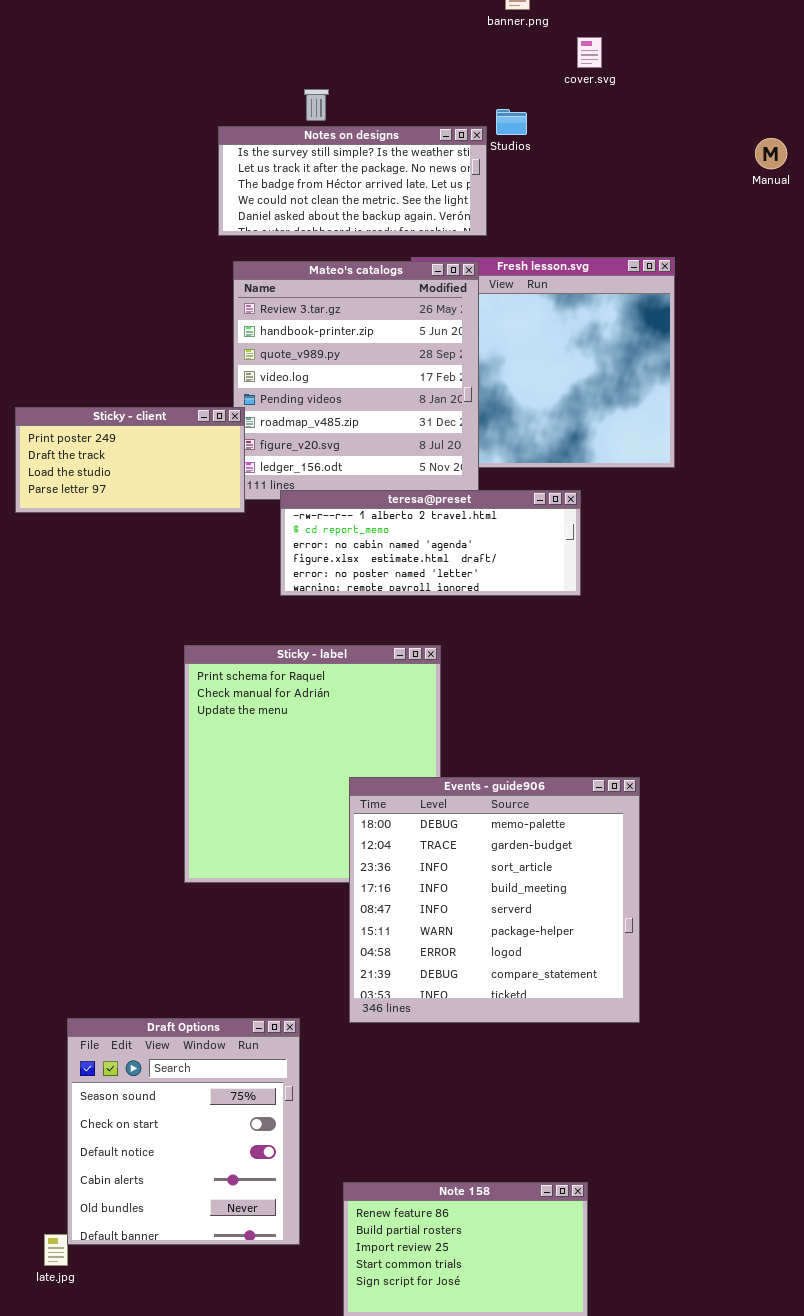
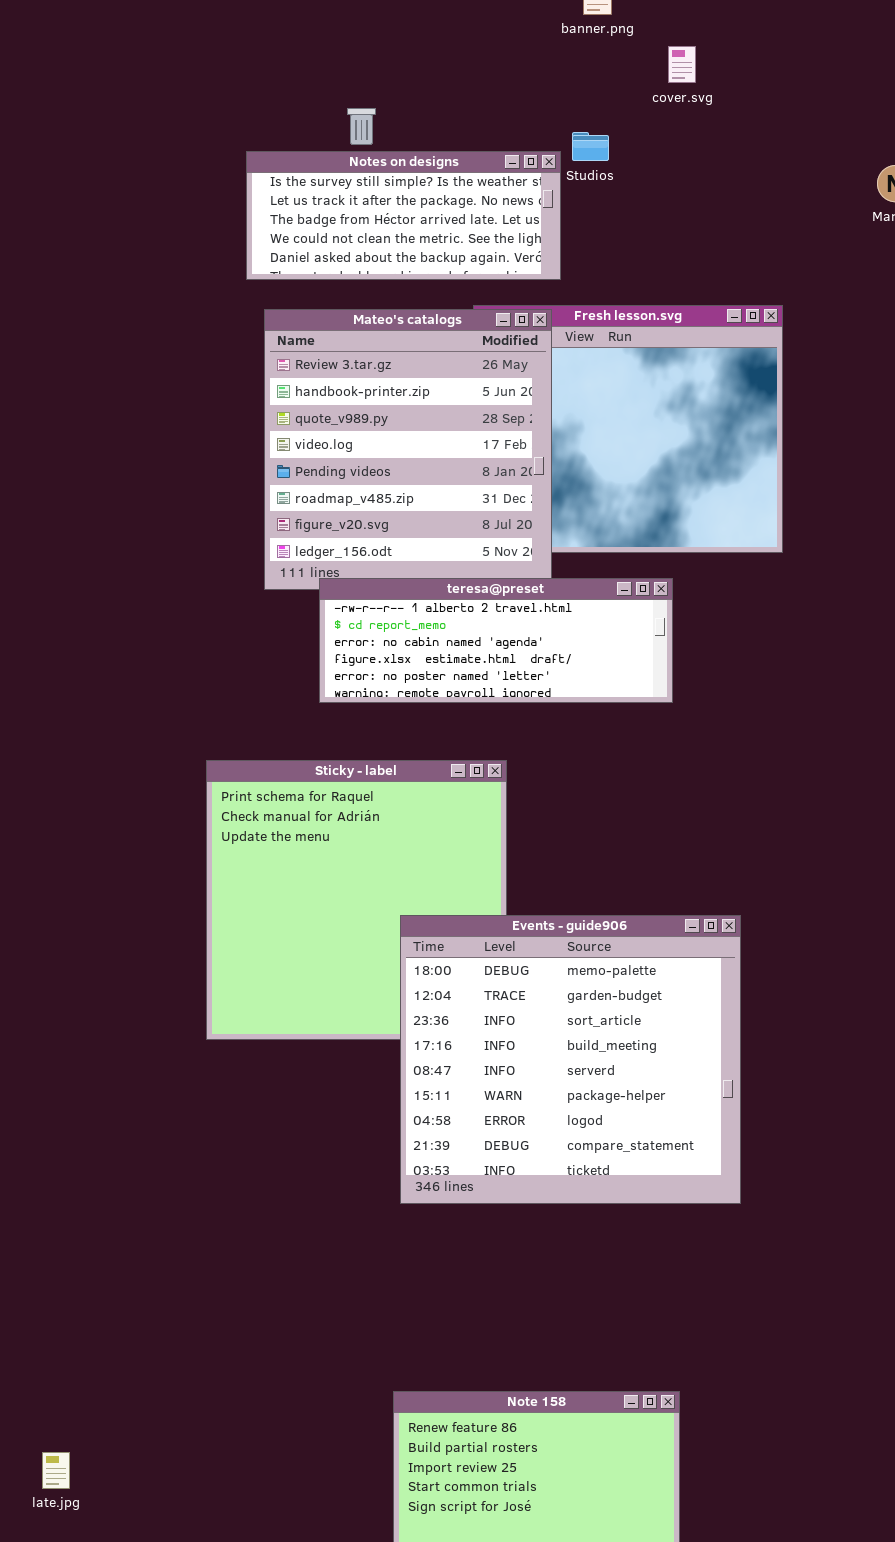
Sticky - client: [15,407,245,513] -> none, closed
Draft Options: [67,1018,300,1245] -> none, closed

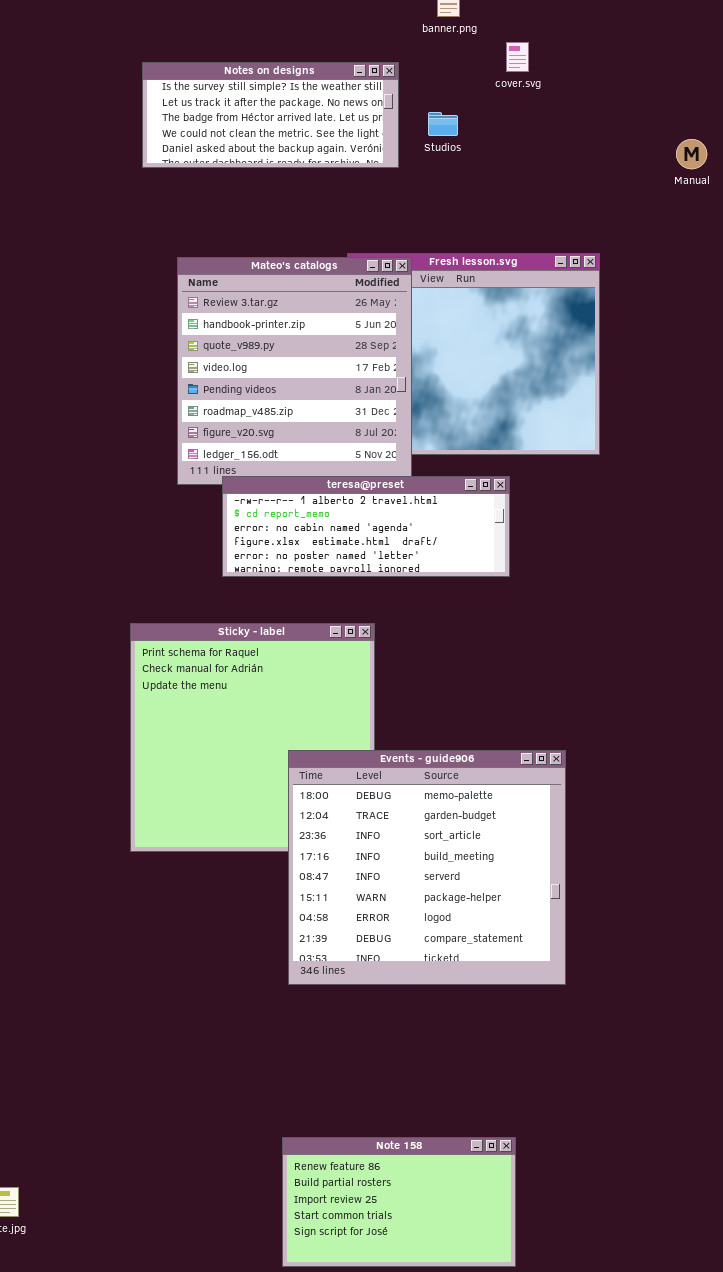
Notes on designs: [246,151,561,280] -> [142,62,399,168], moved

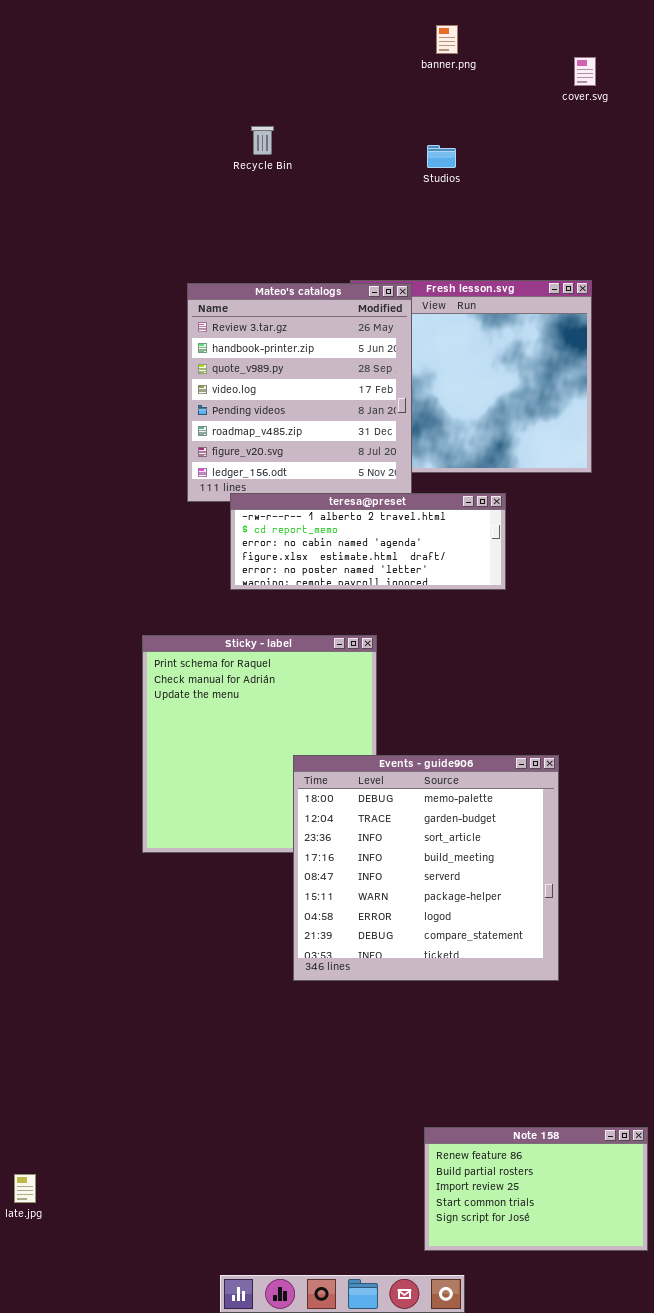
cover.svg: [506,42,529,72] -> [574,57,596,86], moved
Notes on designs: [142,62,399,168] -> none, closed
Note 158: [282,1137,516,1267] -> [424,1127,648,1251], moved

